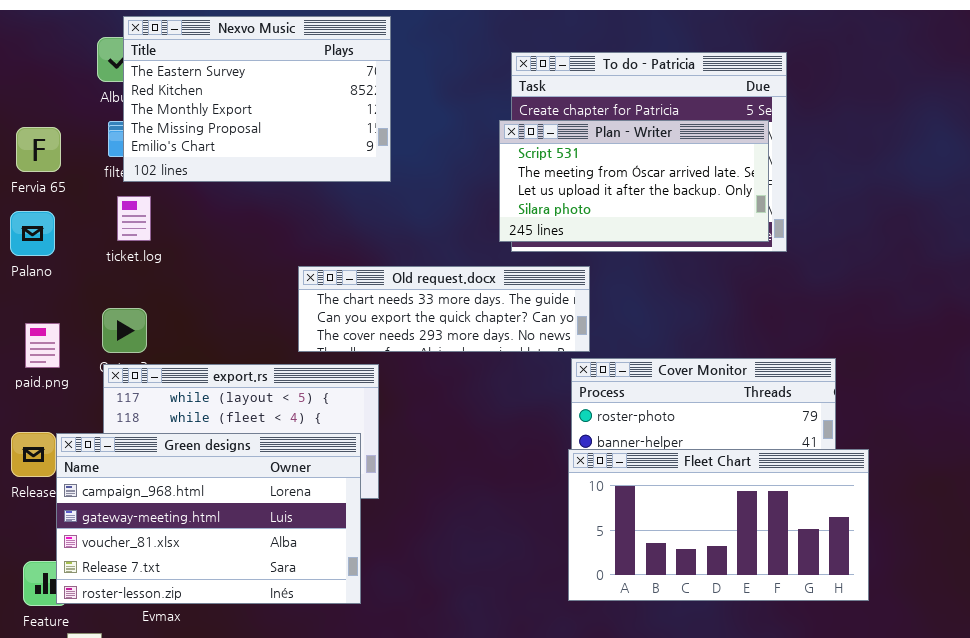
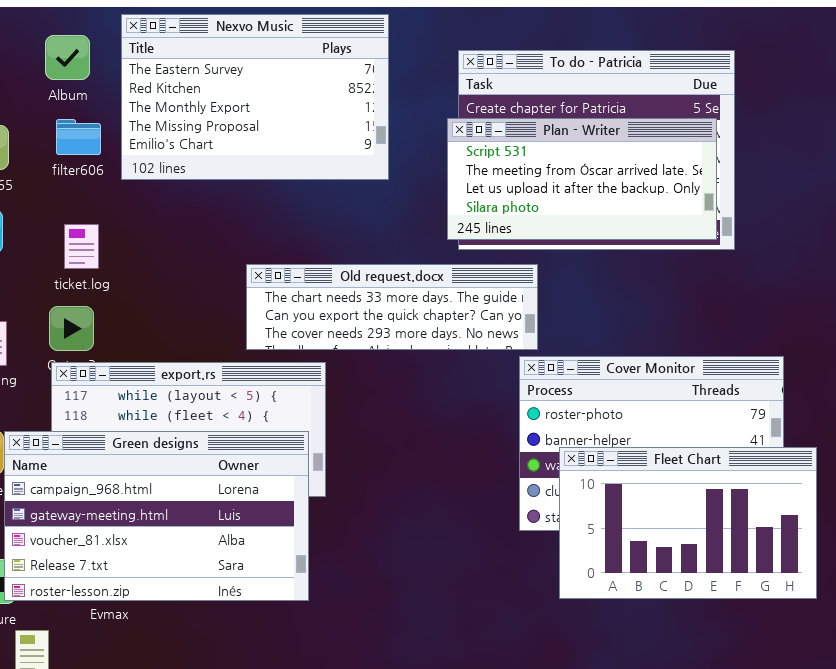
Nexvo Music: [123,16,391,182] -> [121,14,389,180], moved
ticket.log: [117,196,151,241] -> [64,224,99,269], moved
Fleet Chart: [568,449,869,601] -> [559,447,817,599], resized

